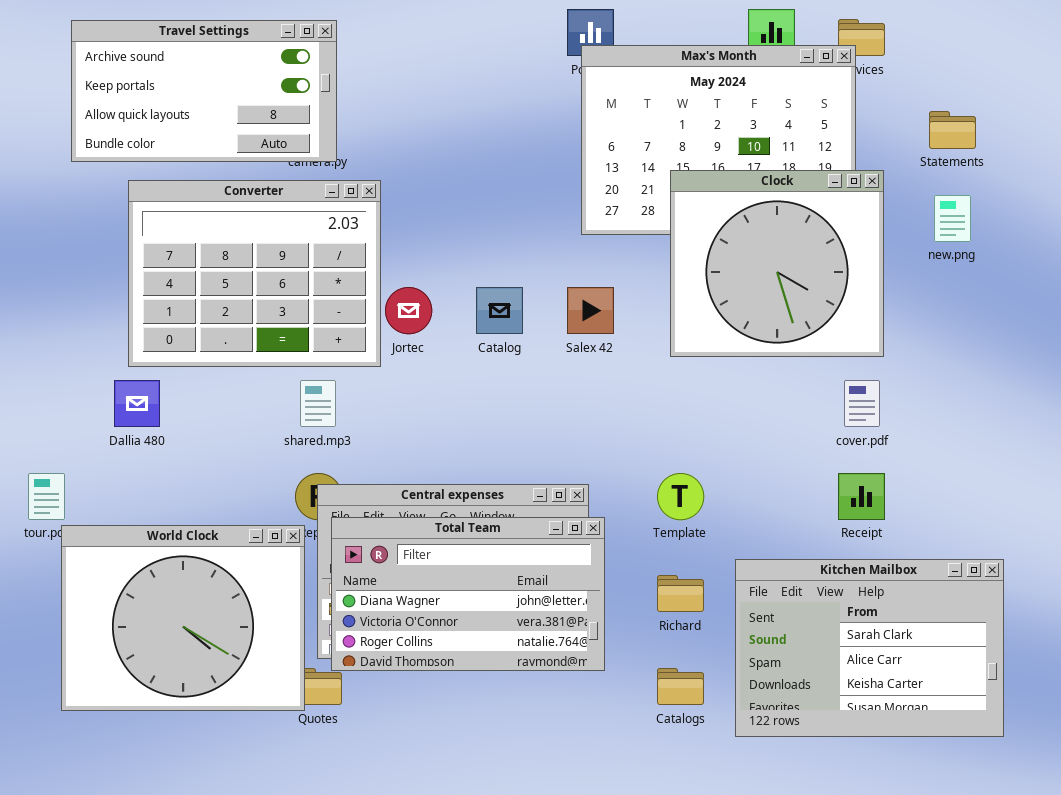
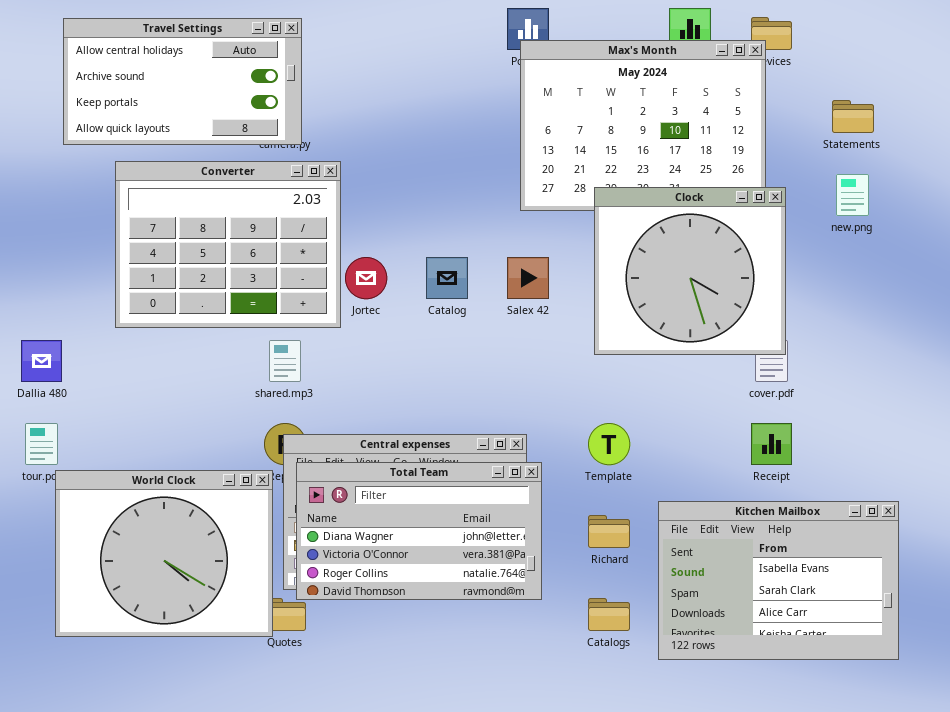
Travel Settings: [71,20,337,162] -> [63,18,302,145], scrolled up 1 row
Clock: [670,170,884,357] -> [594,187,786,355], moved
Dallia 480: [114,380,160,427] -> [21,340,62,382], moved
Kitchen Mailbox: [735,559,1004,737] -> [658,501,899,660], scrolled up 1 row

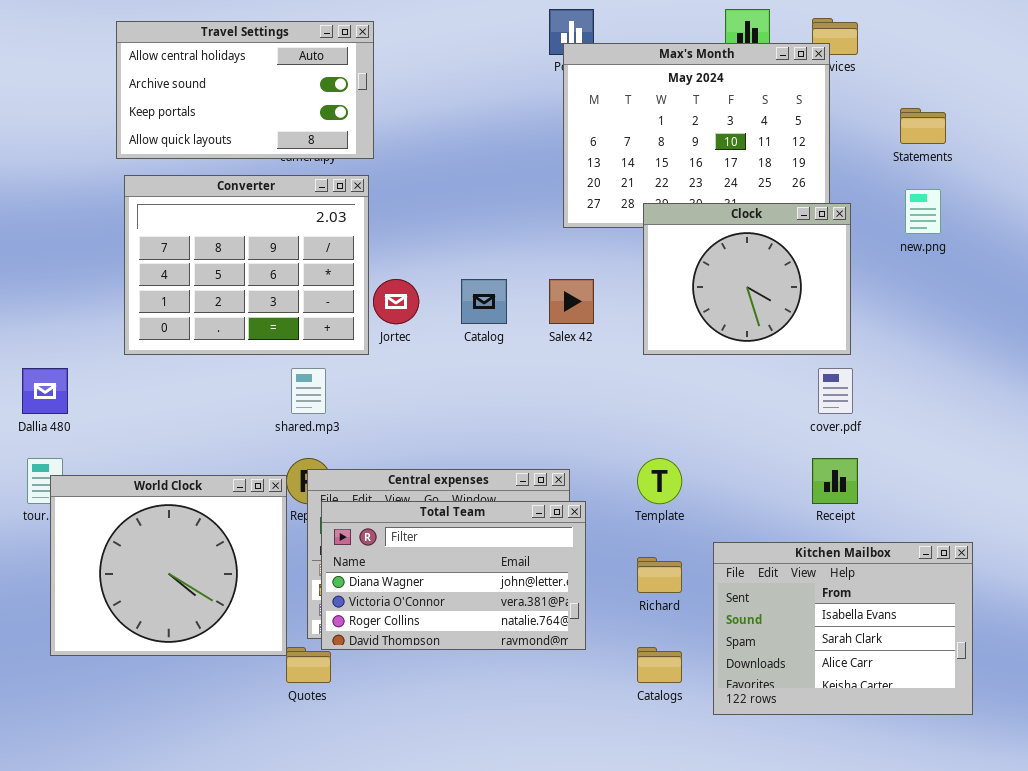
Travel Settings: [63,18,302,145] -> [116,21,374,159], moved
Clock: [594,187,786,355] -> [643,203,851,355], resized
World Clock: [55,470,273,637] -> [50,475,287,656], moved

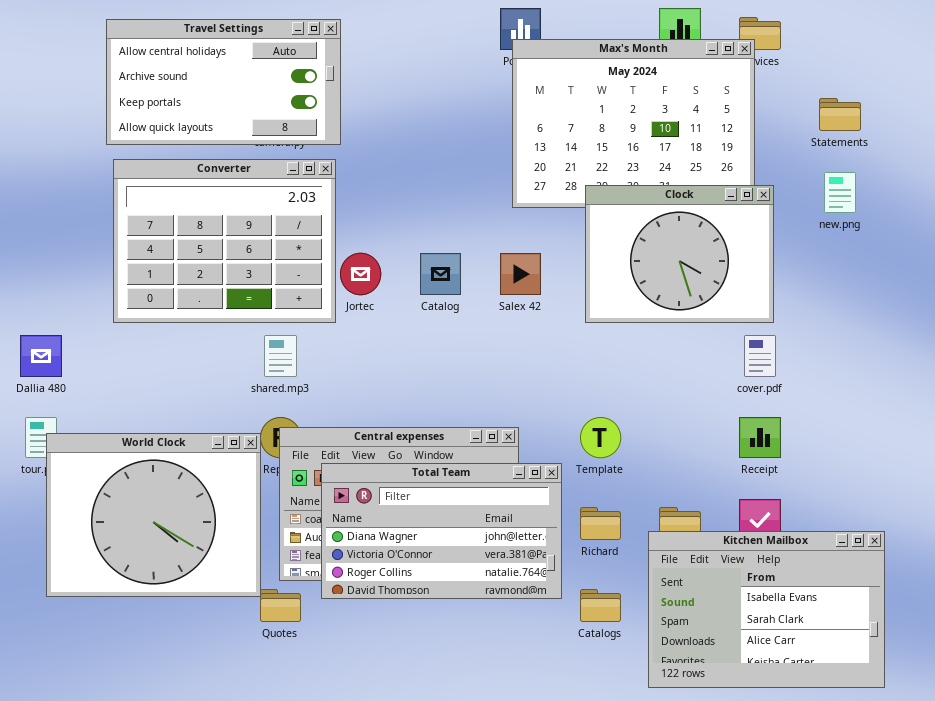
Total Team: [321,501,586,650] -> [321,463,562,599], moved
Kitchen Mailbox: [713,542,973,715] -> [648,531,885,688], moved

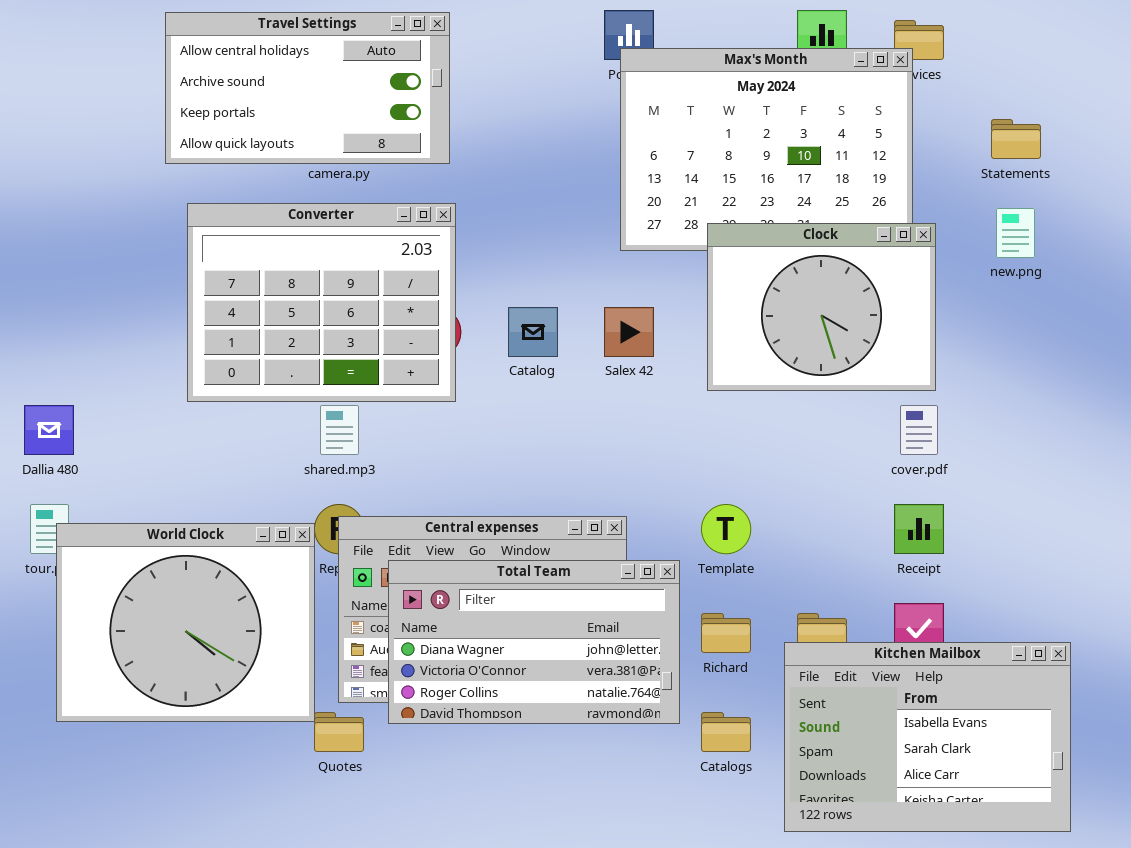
Travel Settings: [106,19,341,145] -> [165,12,450,164], moved
Converter: [113,159,336,323] -> [187,203,456,402], moved

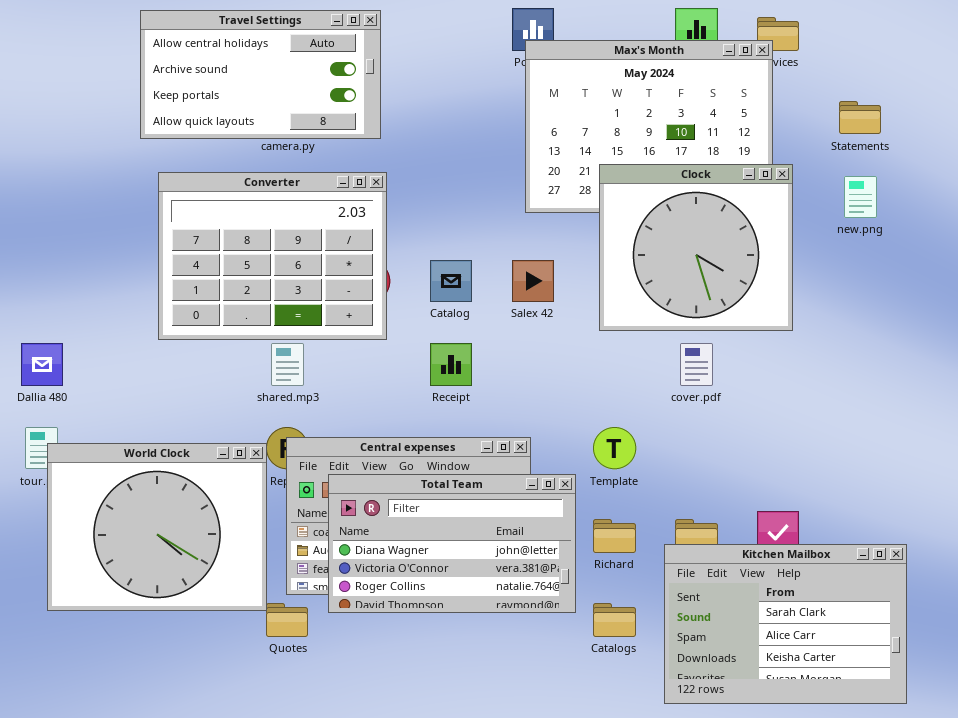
Clock: [707,223,936,391] -> [599,164,793,331], resized
cover.pdf: [900,405,938,455] -> [680,343,713,386], moved
Receipt: [894,504,944,554] -> [430,343,472,386], moved
Kitchen Mailbox: [784,642,1071,832] -> [664,544,907,704], scrolled down 1 row

